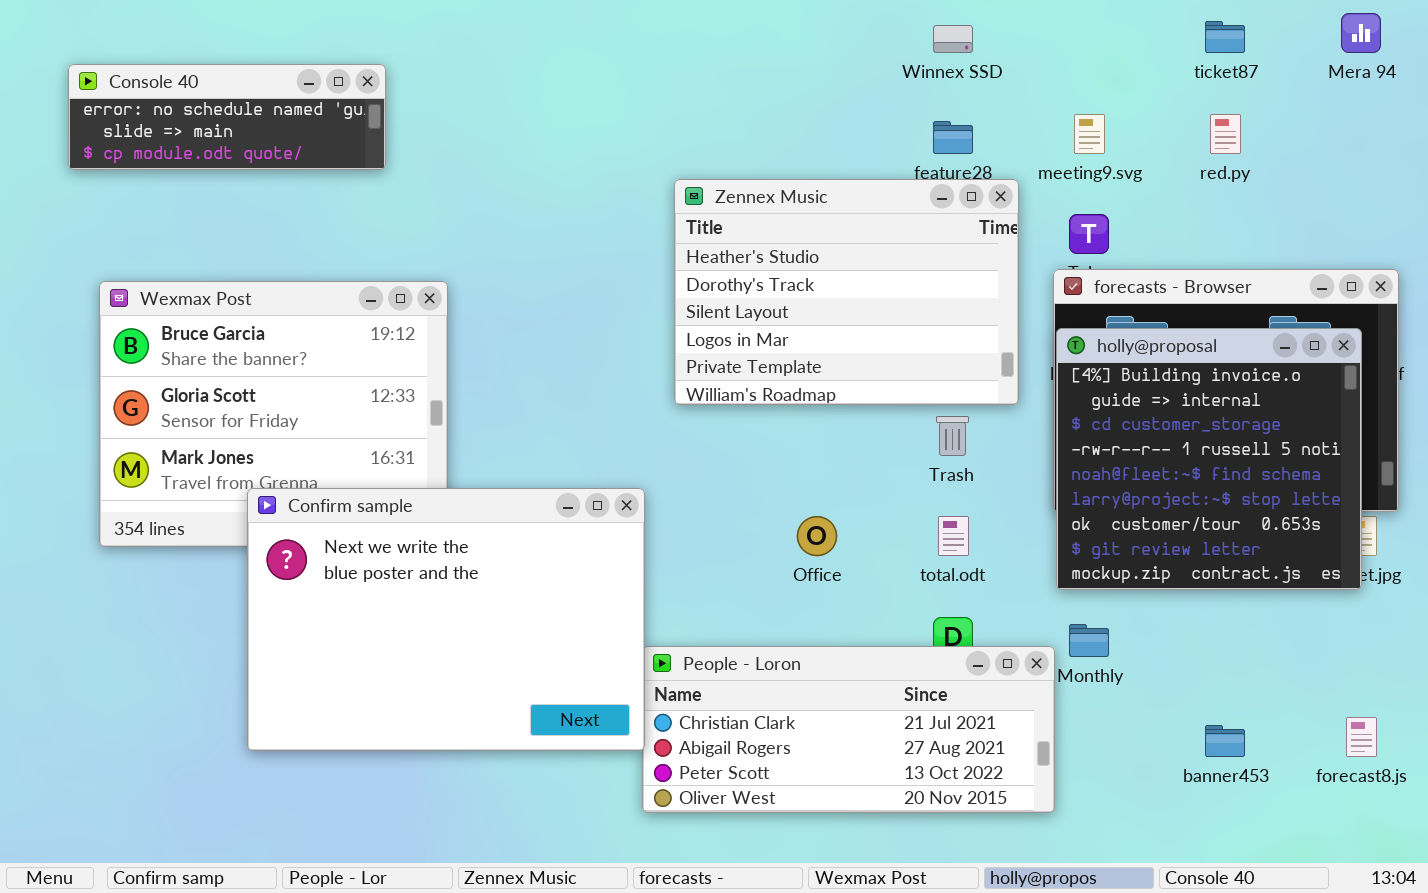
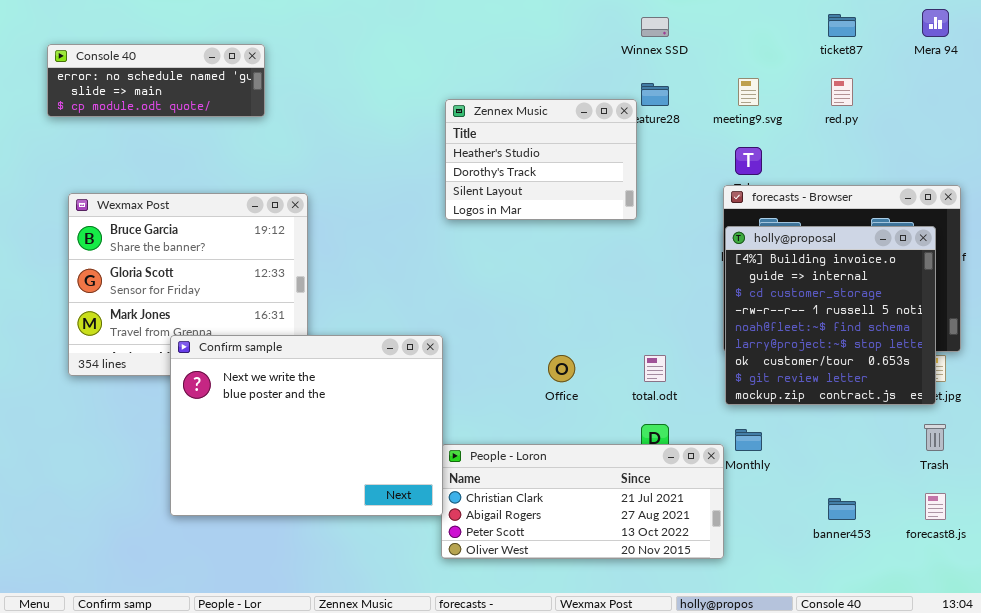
Zennex Music: [674,179,1019,405] -> [445,99,637,220], moved, resized
Trash: [936,416,969,456] -> [924,424,946,451], moved

